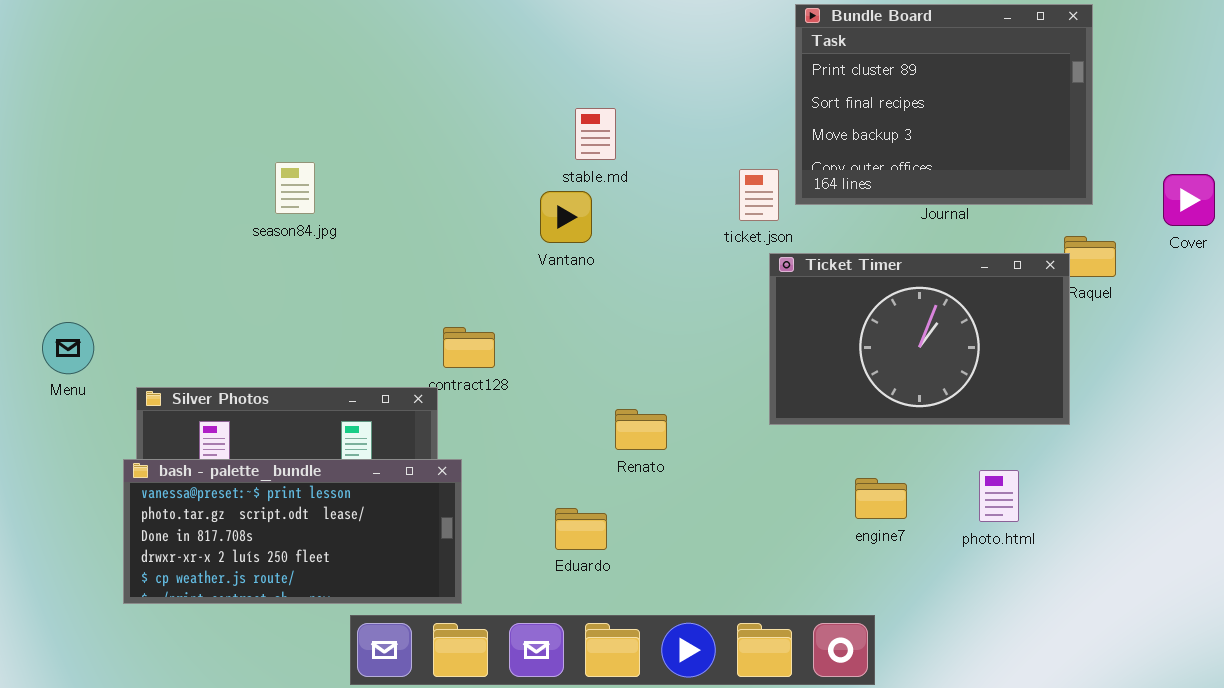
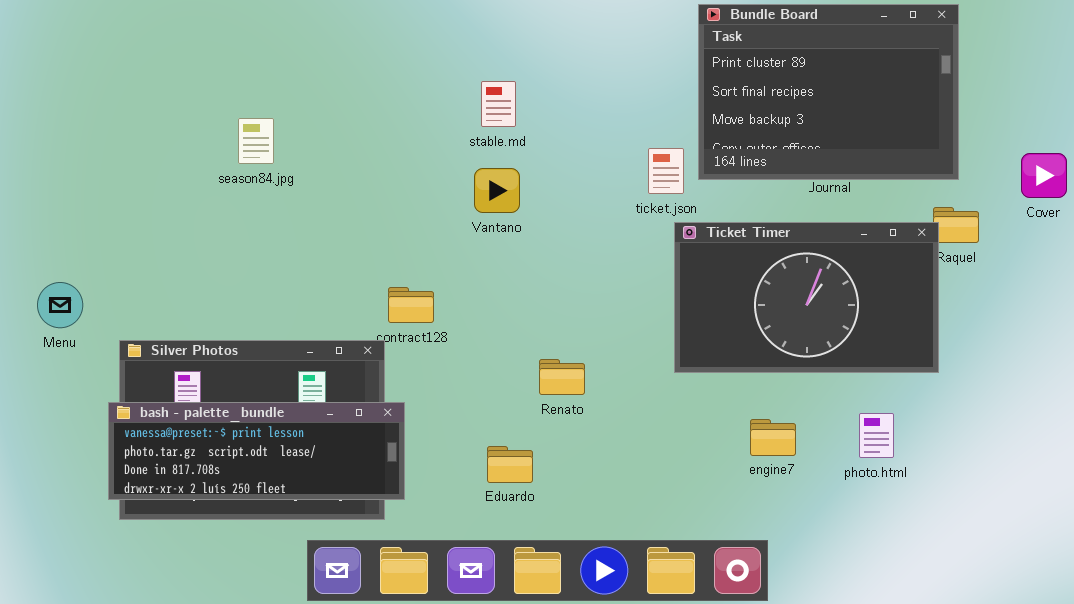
stable.md: [575,108,616,160] -> [481,81,516,127], moved
season84.jpg: [275,162,315,214] -> [238,118,274,164], moved
bash - palette_bundle: [123,459,462,604] -> [108,402,405,500], resized

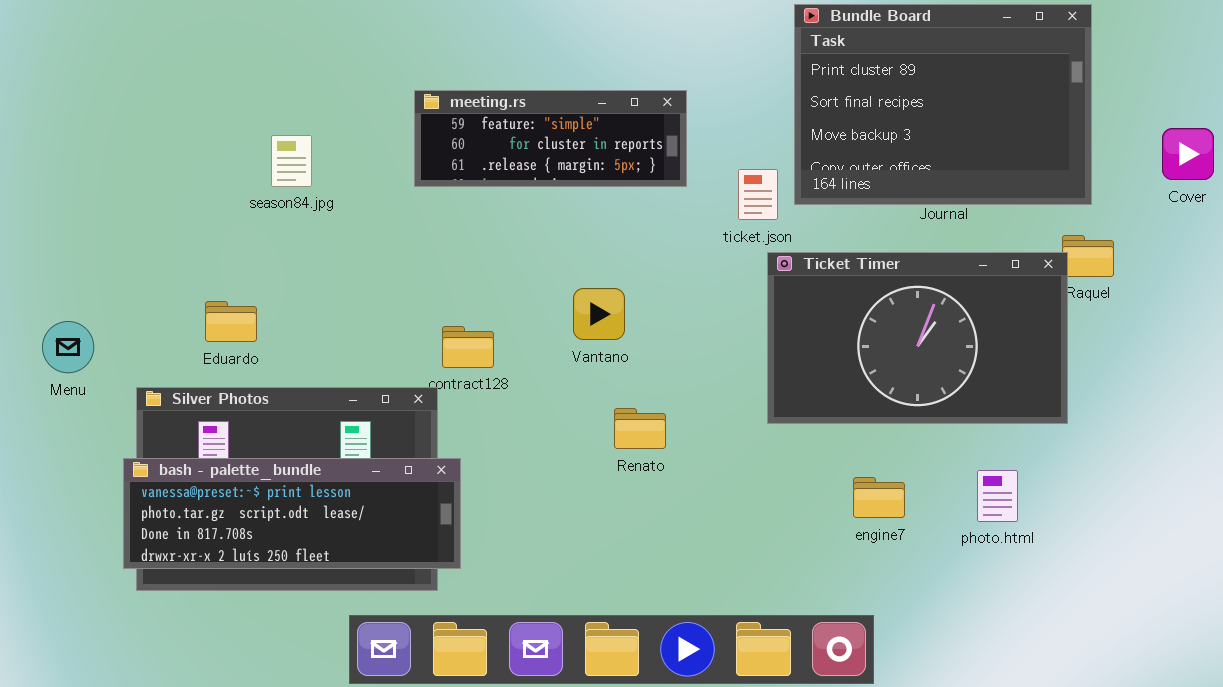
meeting.rs: none -> [414,90,687,187], opened
Cover: [1021,153,1067,198] -> [1162,128,1214,180], moved
Vantano: [474,168,520,213] -> [573,288,625,340], moved
Eduardo: [487,446,533,483] -> [205,301,257,342], moved

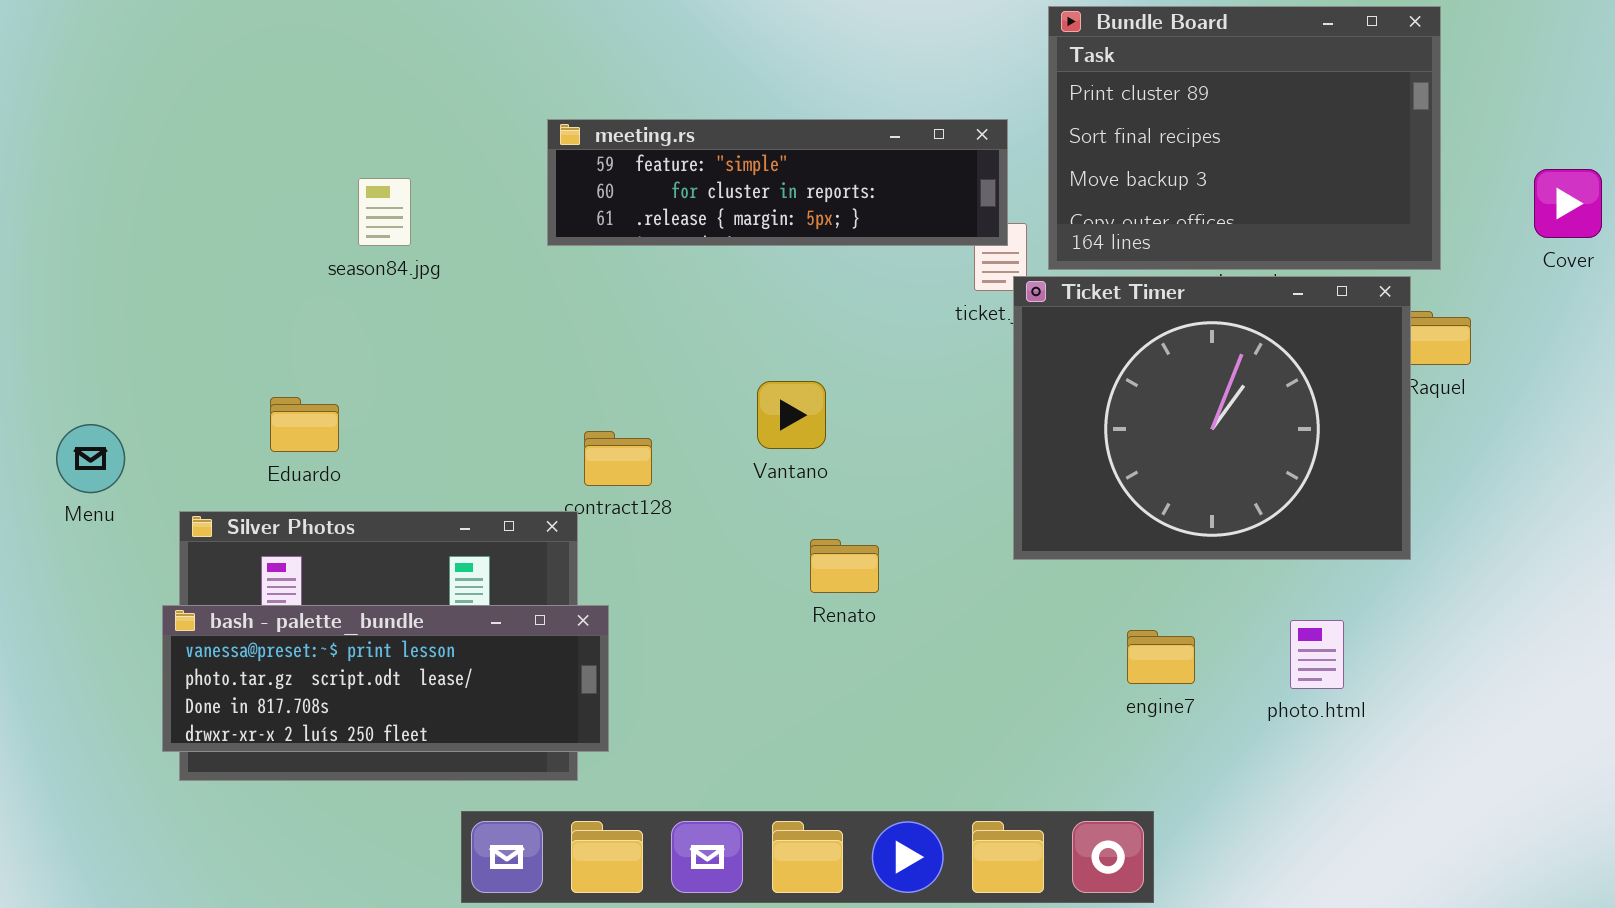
meeting.rs: [414,90,687,187] -> [547,119,1008,246], resized
Ticket Timer: [767,252,1068,424] -> [1013,276,1411,560], resized

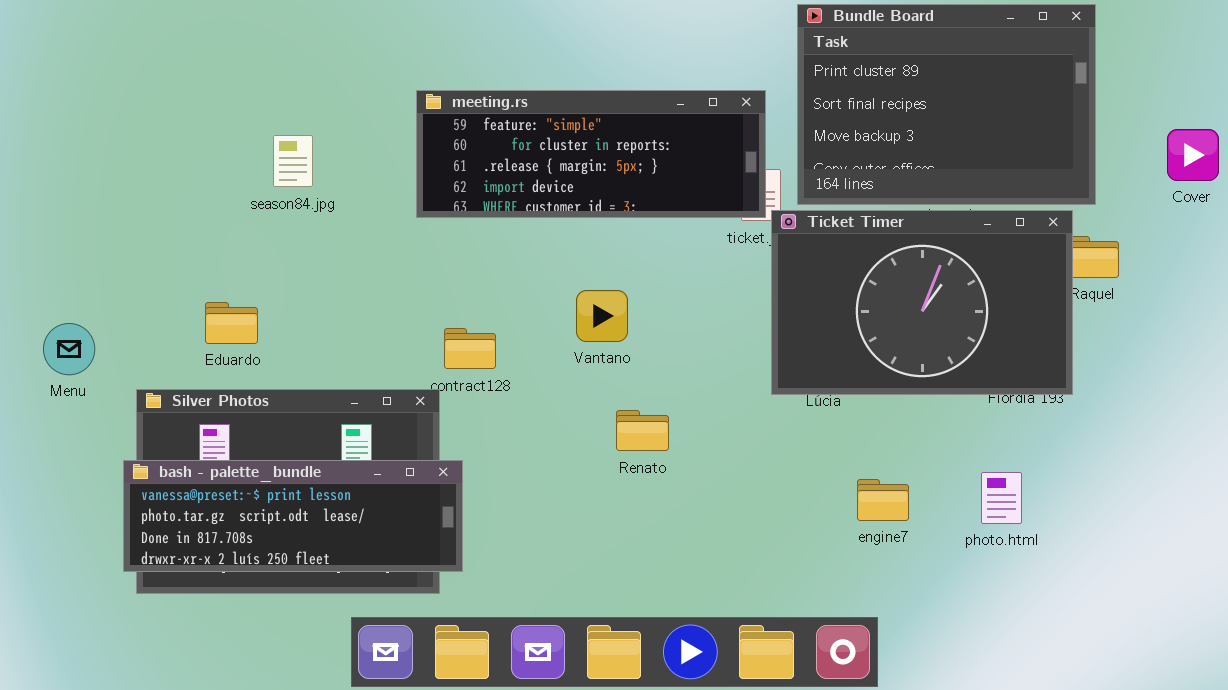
meeting.rs: [547,119,1008,246] -> [416,90,766,218], resized
Ticket Timer: [1013,276,1411,560] -> [771,210,1073,395], resized

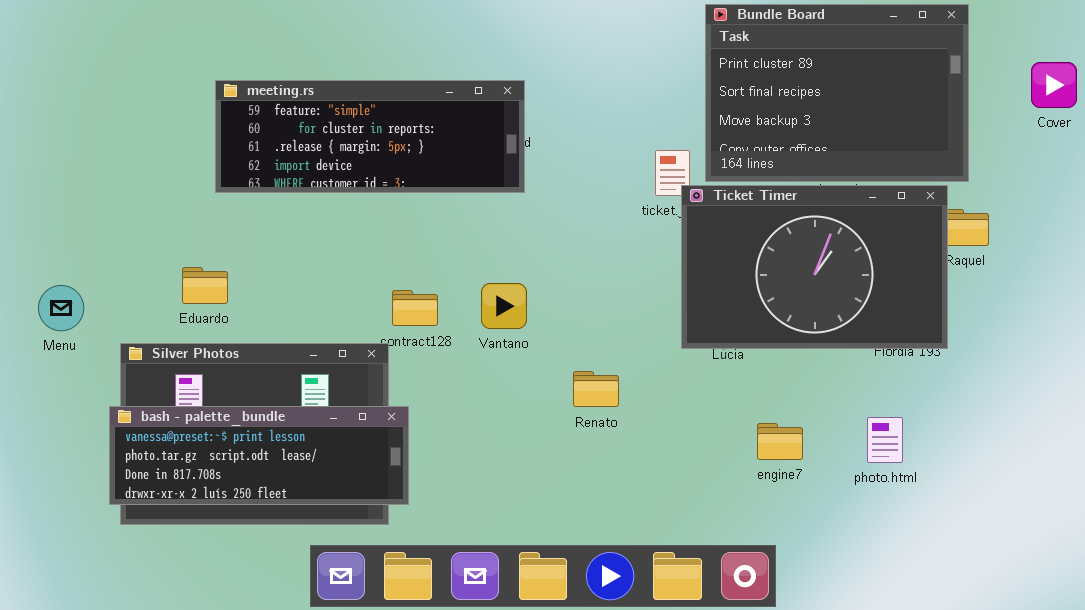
meeting.rs: [416,90,766,218] -> [215,80,525,193], moved
Cover: [1167,129,1219,181] -> [1031,62,1077,108], moved
Vantano: [576,290,628,342] -> [481,283,527,329], moved
Renato: [616,410,669,451] -> [573,371,619,407], moved

